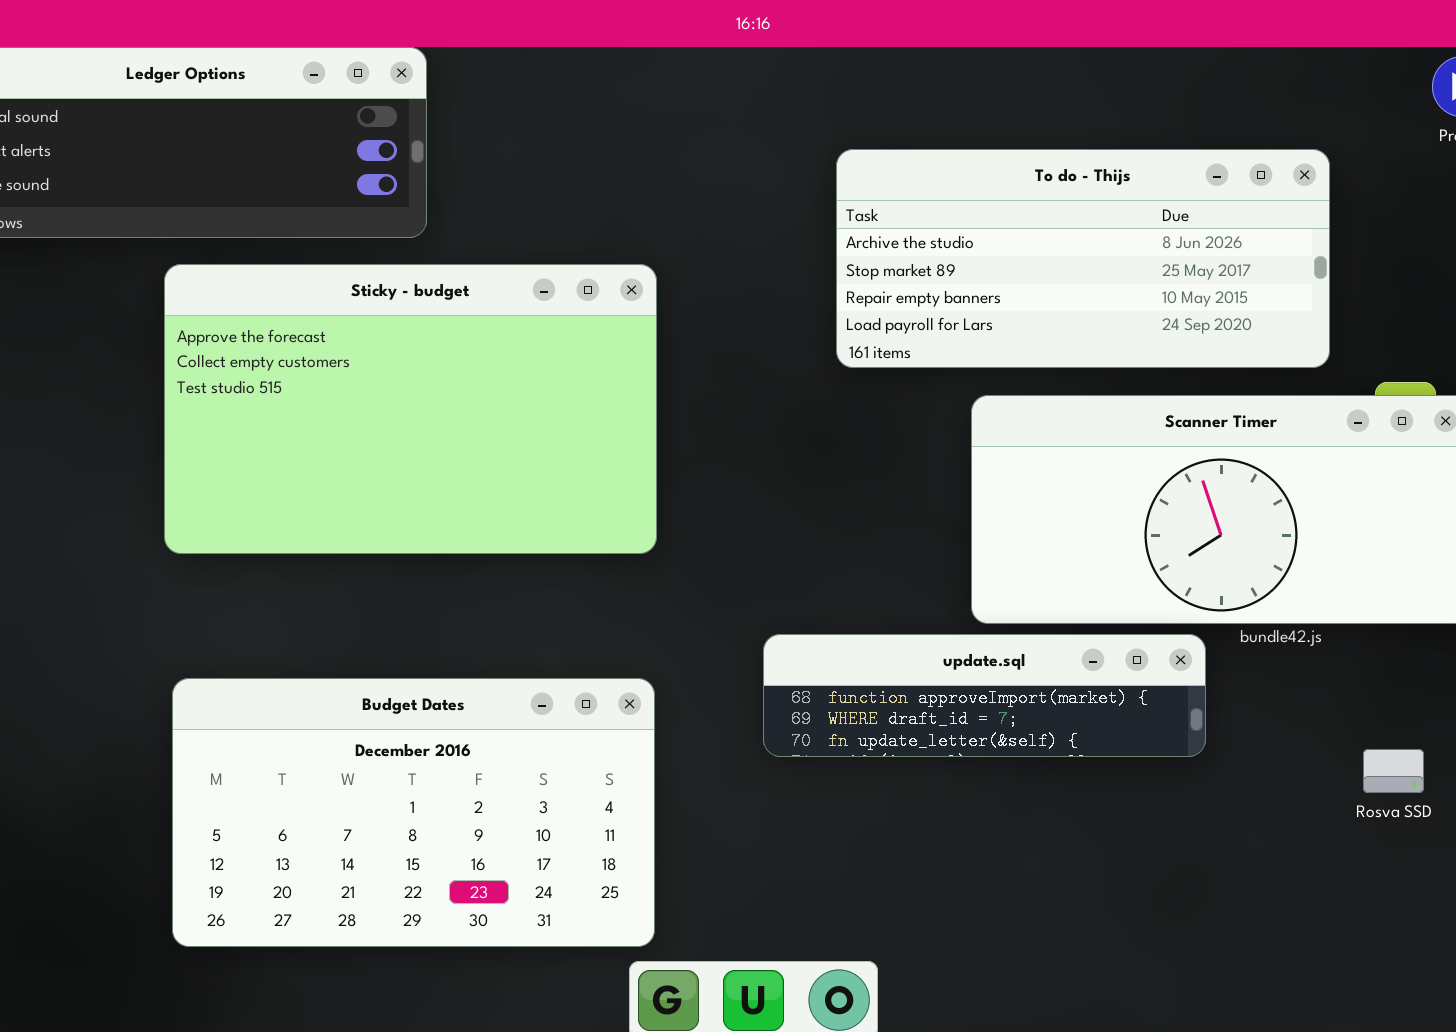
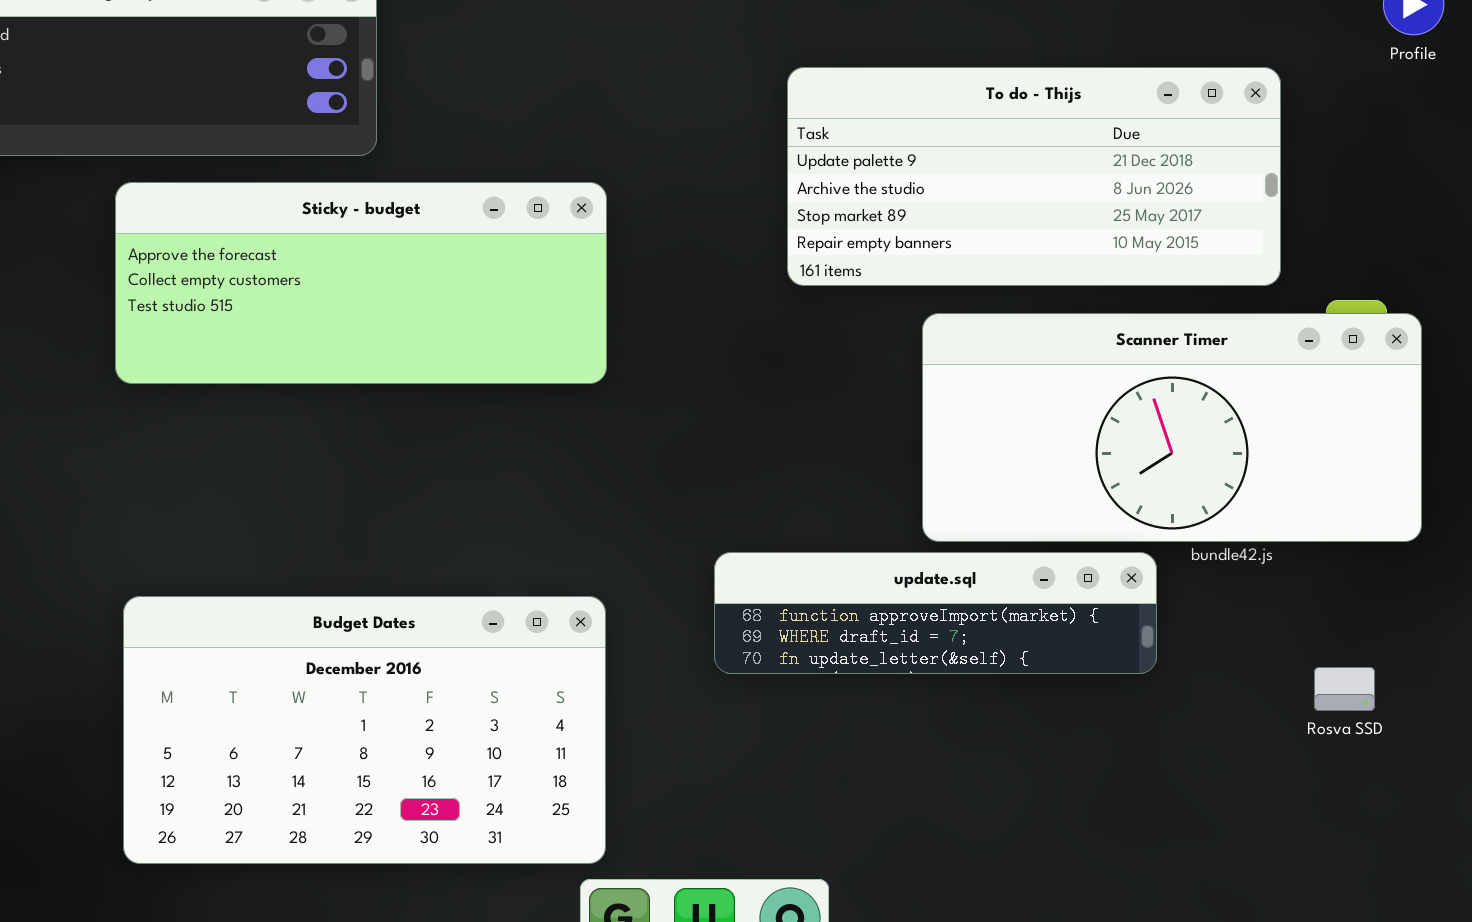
To do - Thijs: [836,149,1330,368] -> [787,67,1281,286], scrolled up 1 row
Sticky - budget: [164,264,657,554] -> [115,182,607,384], resized

